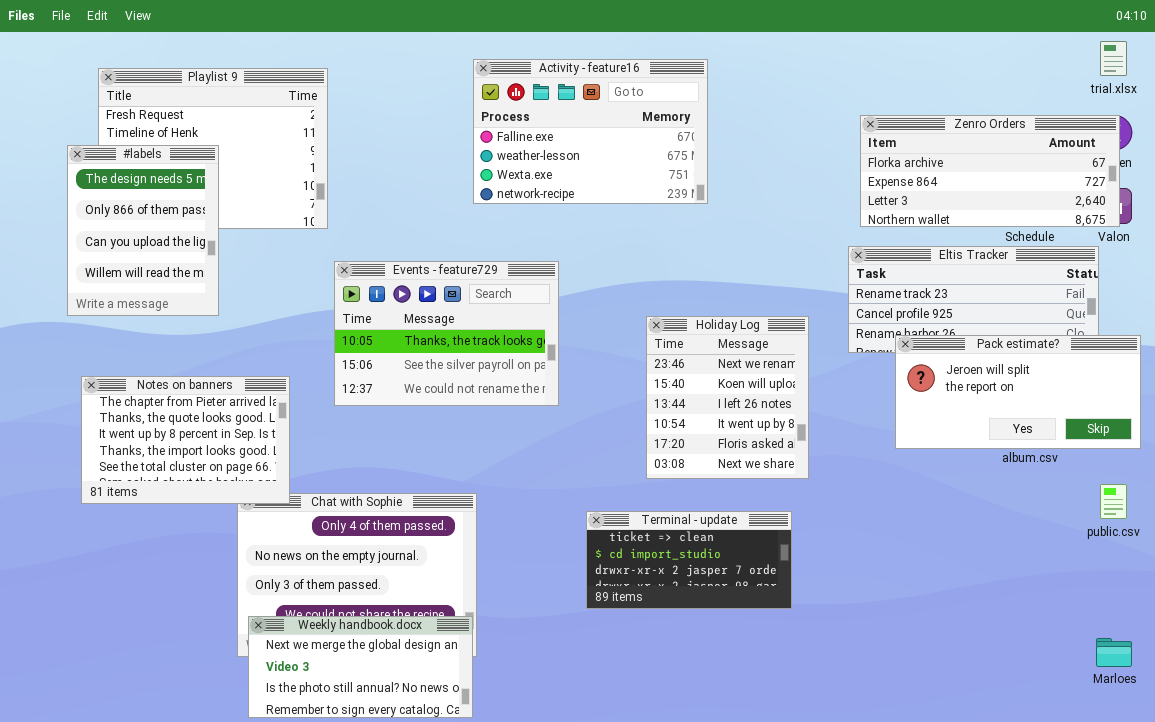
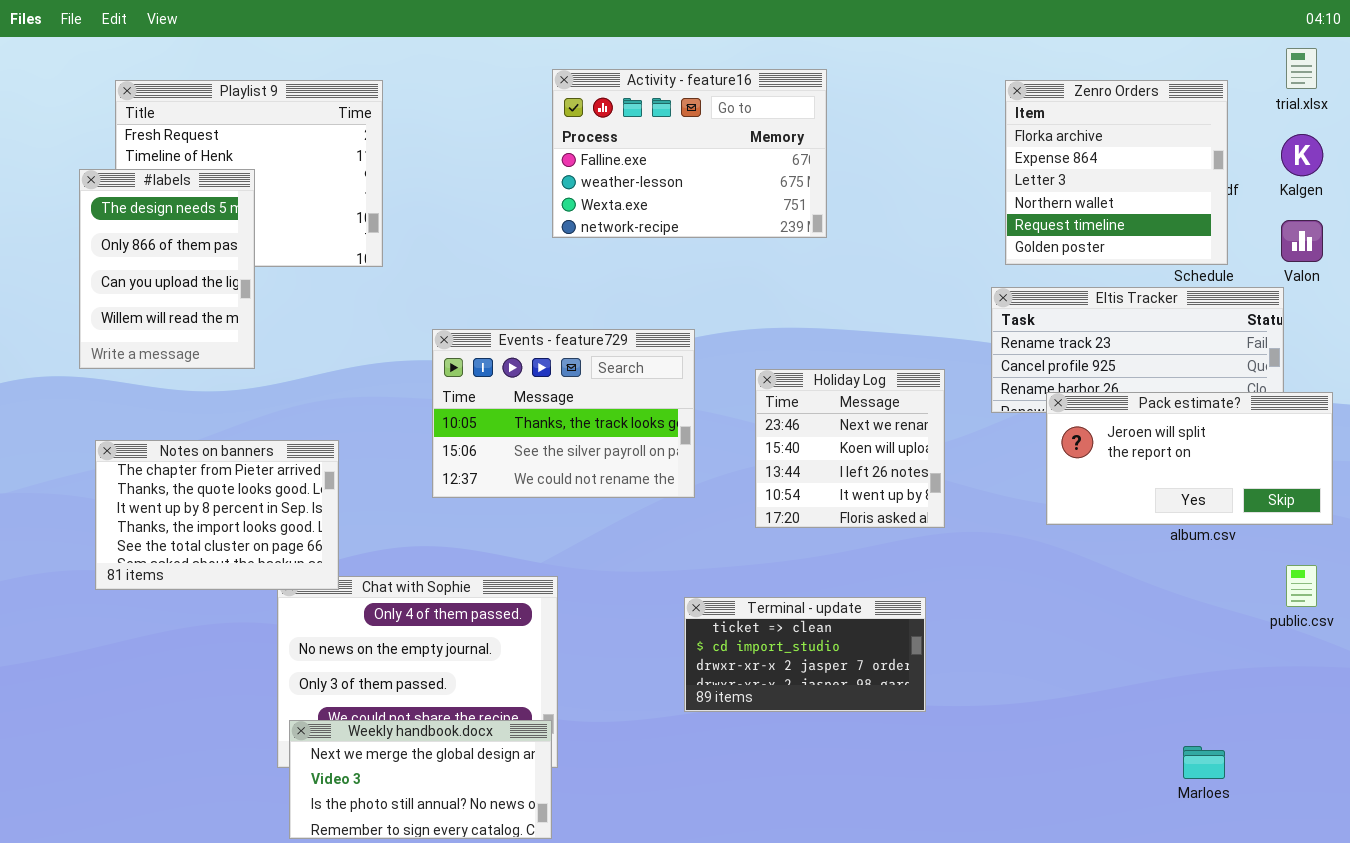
Zenro Orders: [860,115,1120,227] -> [1005,80,1228,265], resized
Events - feature729: [334,261,559,406] -> [432,329,695,498], moved
Holiday Log: [646,316,809,479] -> [755,369,945,528], resized
Marloes: [1096,638,1132,667] -> [1183,746,1225,779], moved

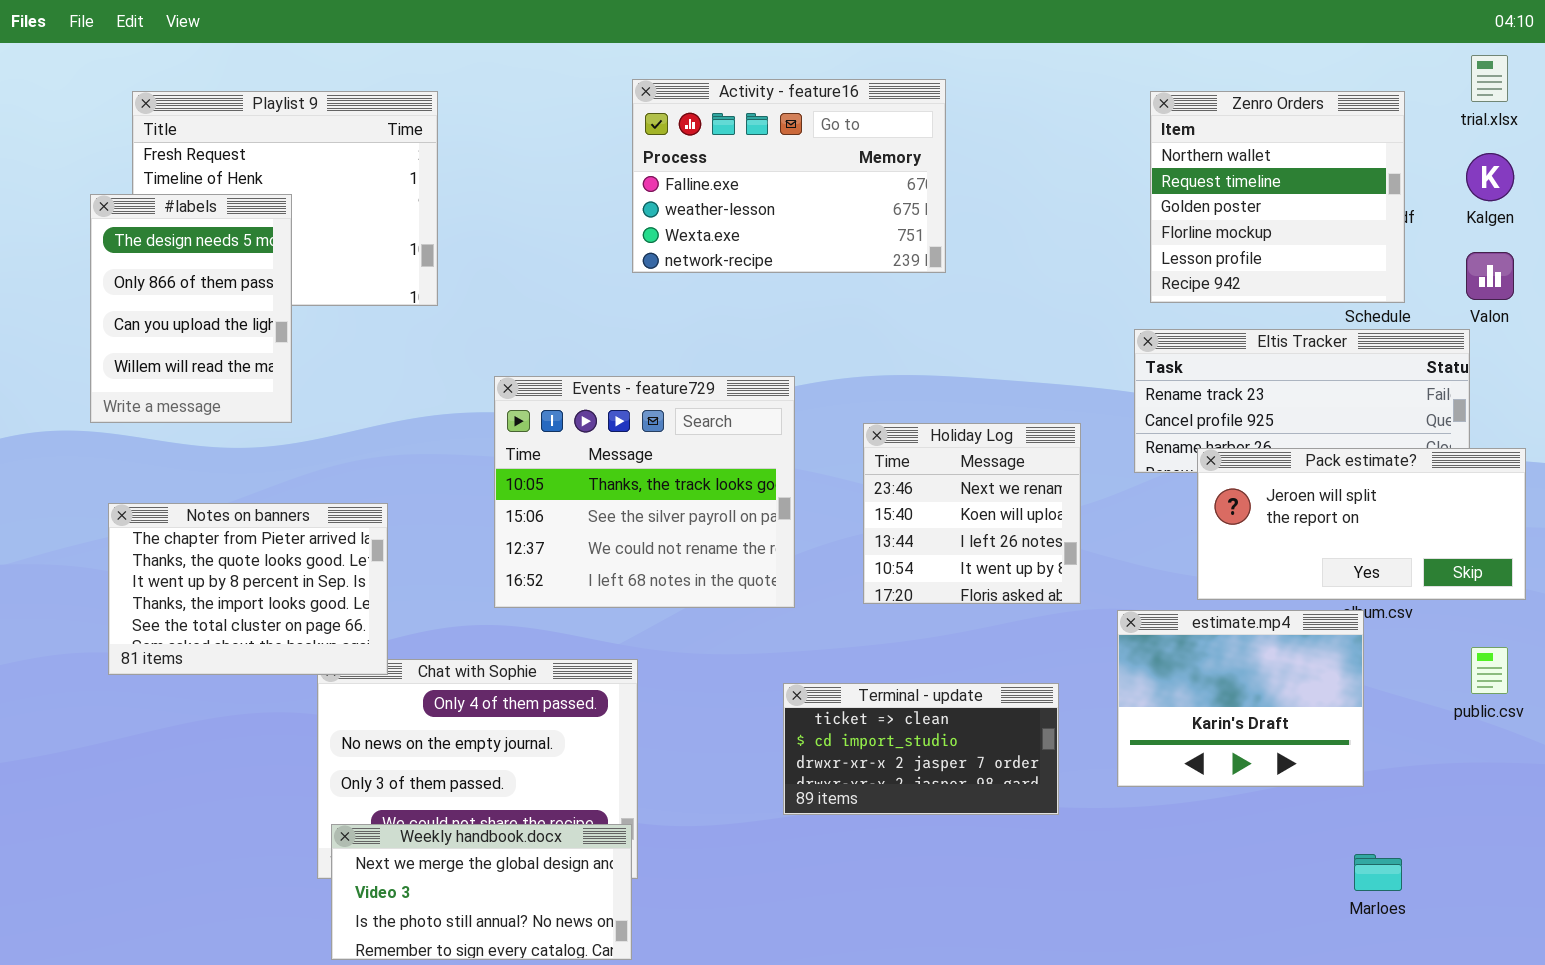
Zenro Orders: [1005,80,1228,265] -> [1150,91,1405,303], scrolled down 3 rows
Events - feature729: [432,329,695,498] -> [494,376,795,608], resized
estimate.mp4: none -> [1117,610,1364,787], opened

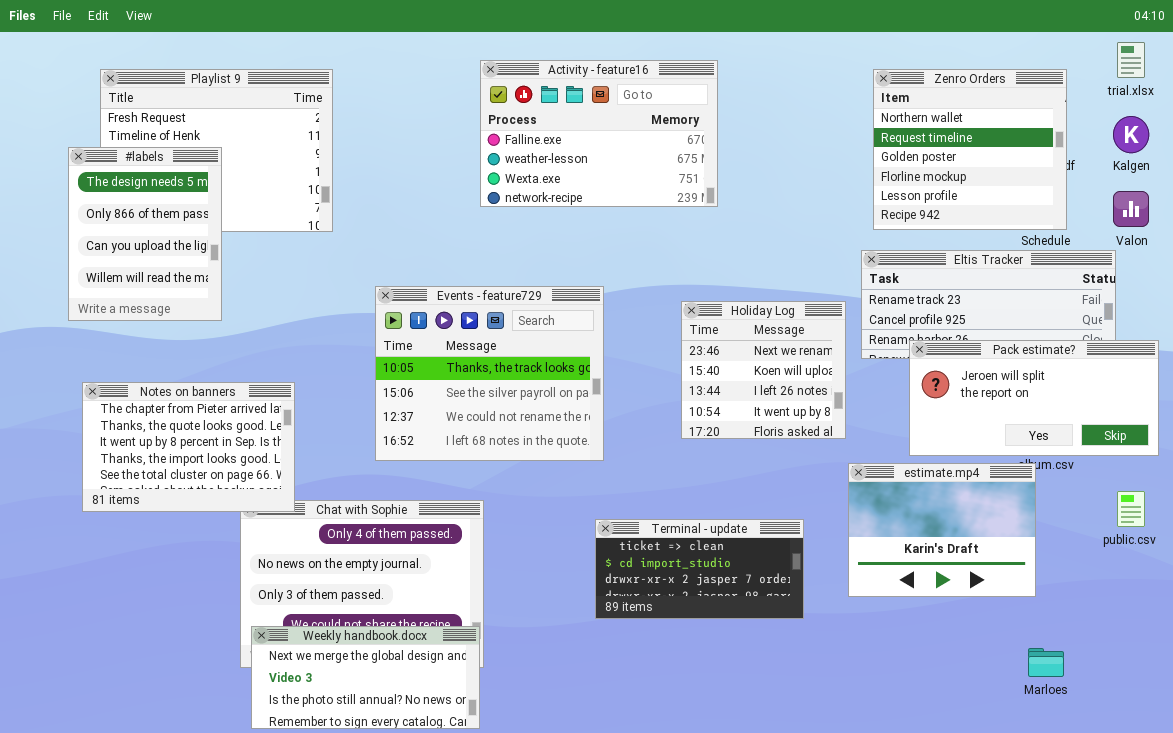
Holiday Log: [863,423,1081,604] -> [681,301,846,439], moved

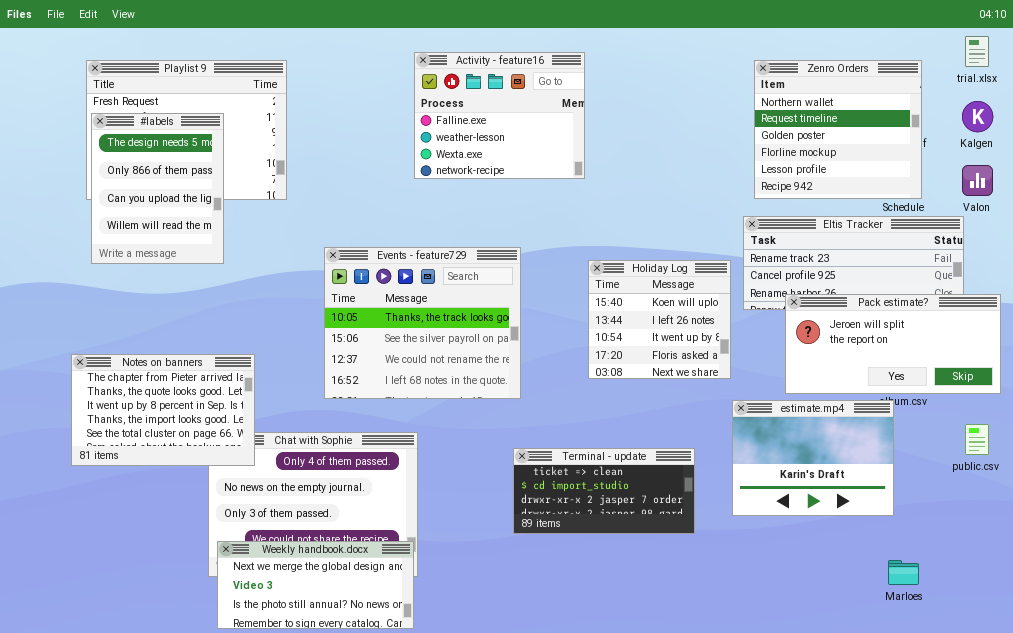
Activity - feature16: [480,60,718,207] -> [414,52,585,179], resized
#labels: [68,147,222,321] -> [91,113,224,264], moved
Holiday Log: [681,301,846,439] -> [588,260,731,379], scrolled down 1 row
Notes on banners: [82,382,295,512] -> [71,354,255,466], moved

